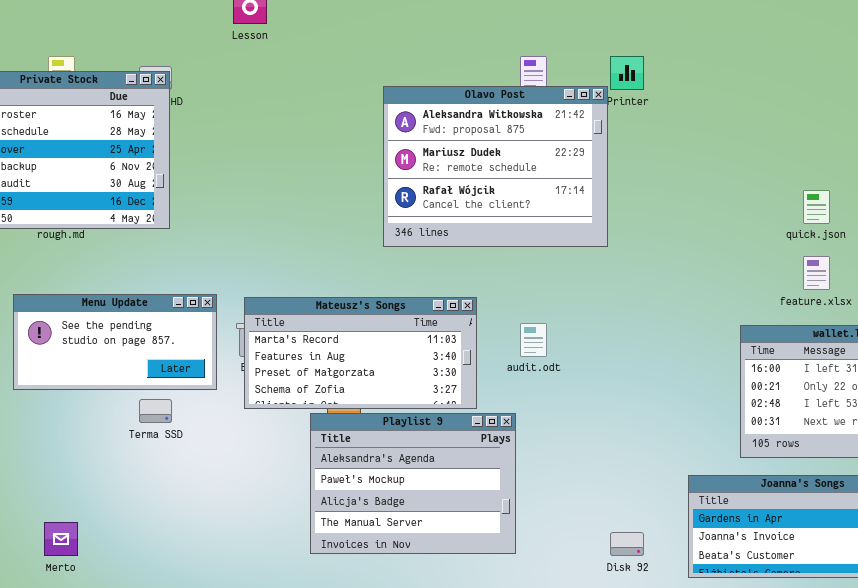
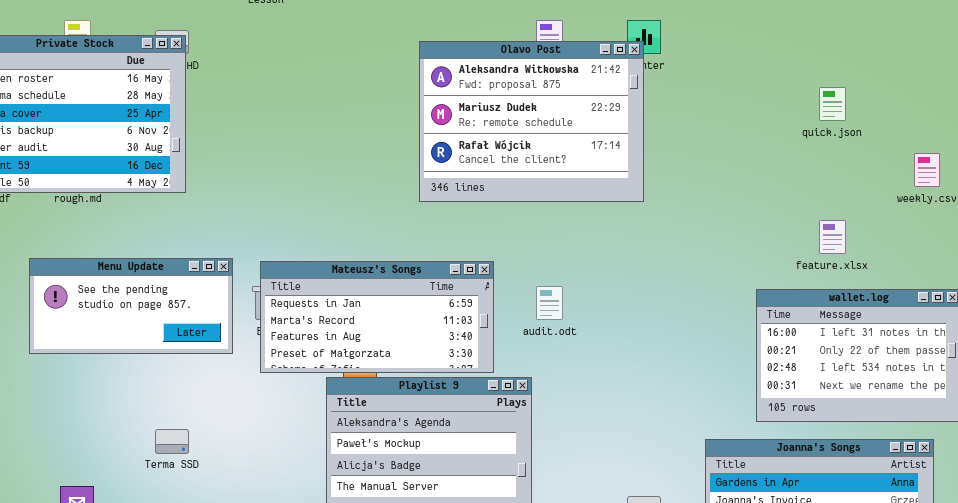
Olavo Post: [383,86,608,247] -> [419,41,644,202], moved
quick.json: [803,190,830,224] -> [819,87,846,121], moved
Mateusz's Songs: [244,297,477,409] -> [260,261,494,373], scrolled up 1 row
Terma SSD: [139,399,172,423] -> [155,429,189,454], moved

